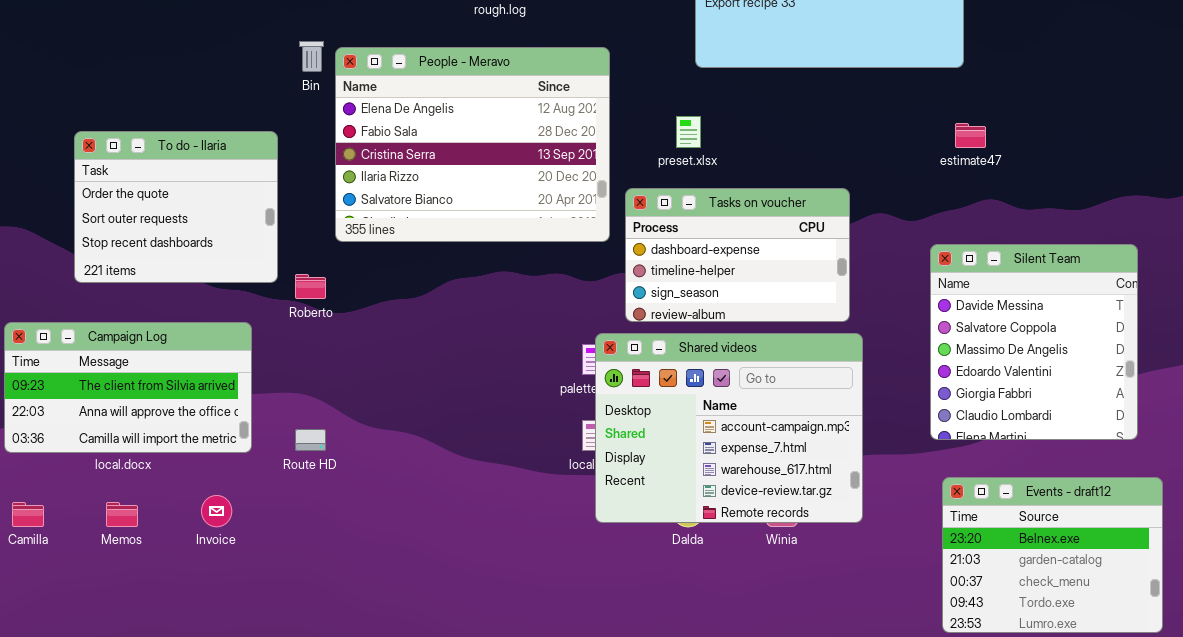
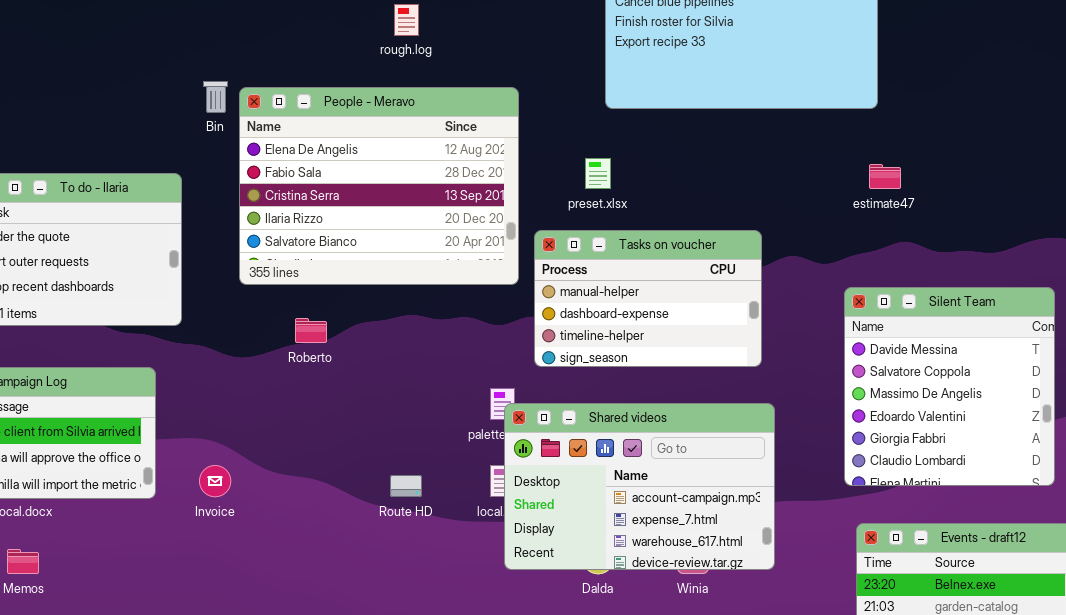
Tasks on voucher: [625,188,850,322] -> [534,230,762,367], scrolled up 1 row
Roberto: [295,274,326,299] -> [295,318,327,343], moved
Shared videos: [595,333,863,523] -> [504,403,775,570], resized
Route HD: [295,429,326,451] -> [390,475,422,497], moved
Invoice: [201,495,232,527] -> [199,465,231,497], moved

